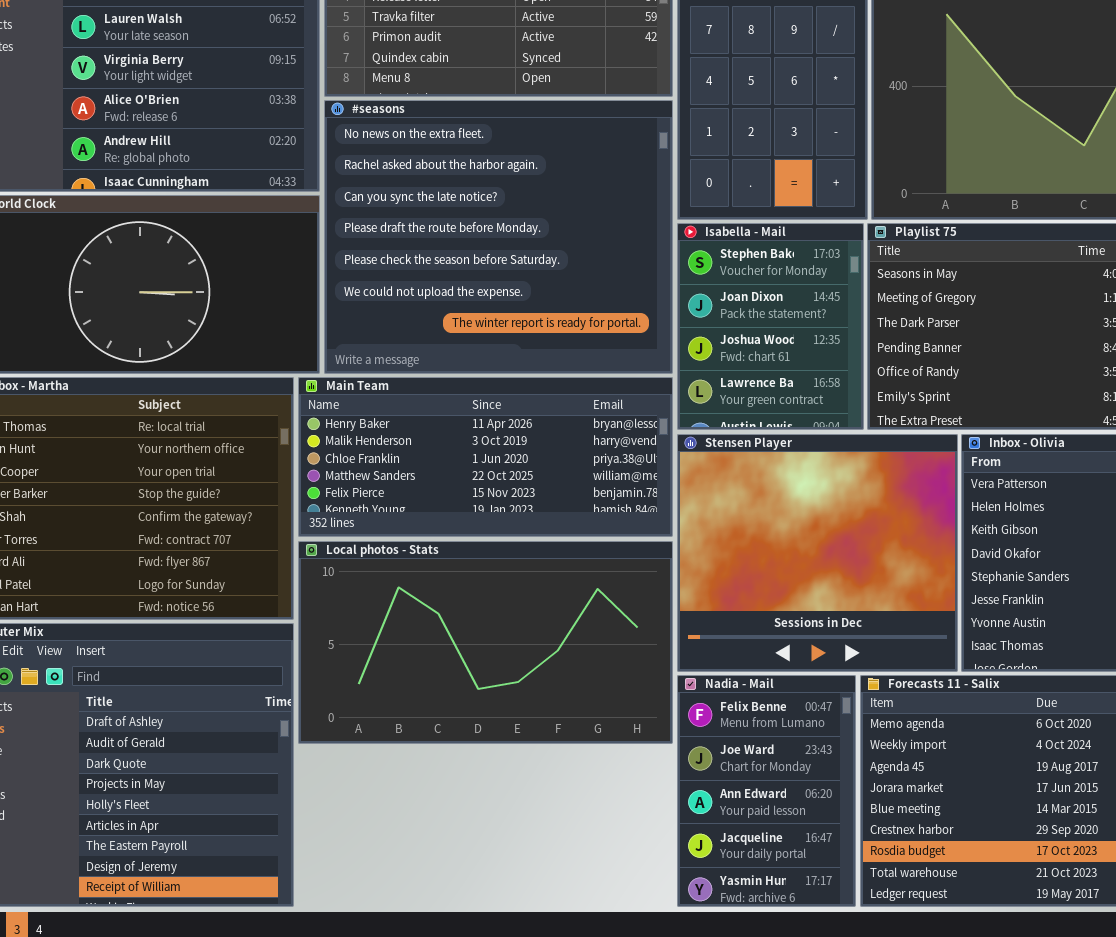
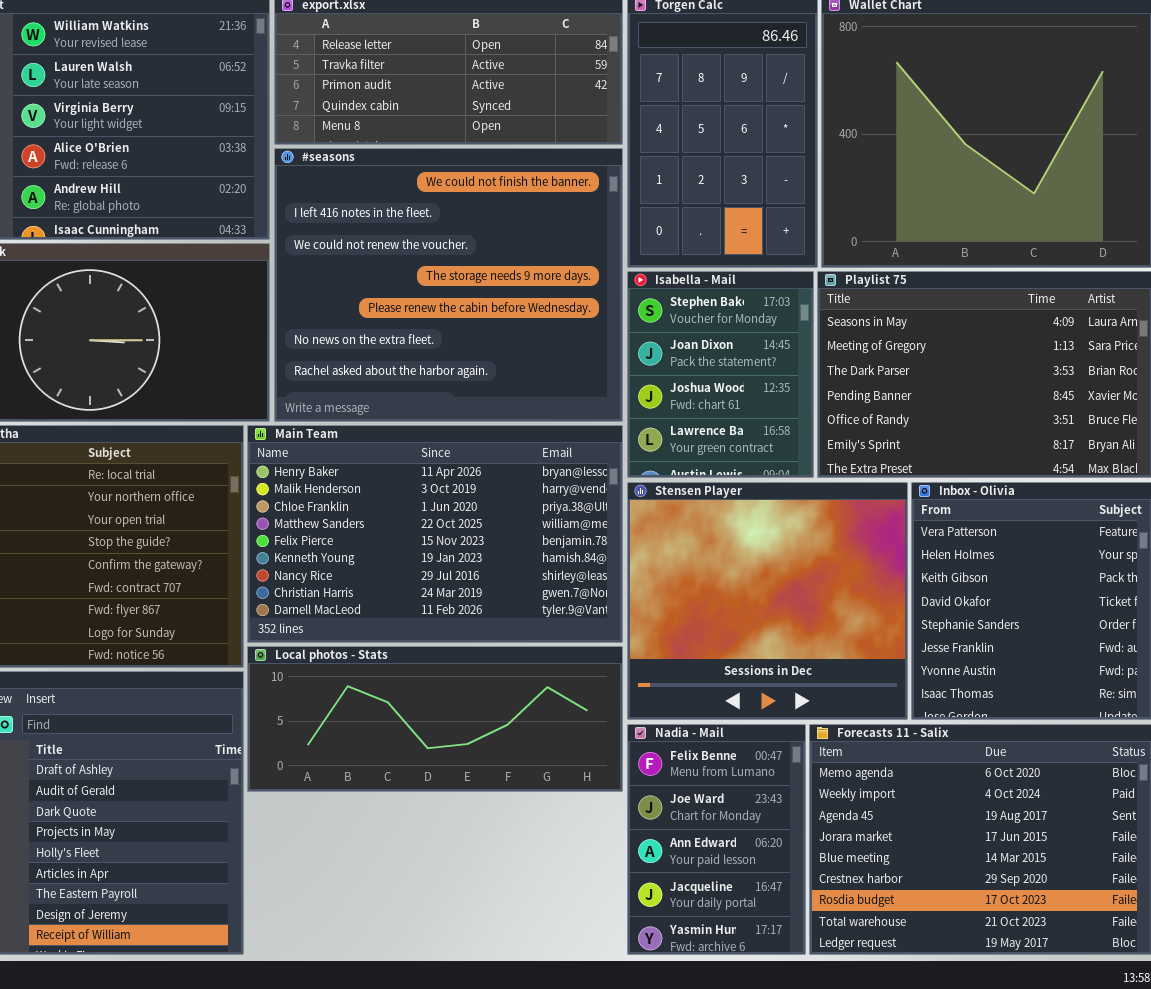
#seasons: [324,100,673,374] -> [274,148,623,422], scrolled up 5 rows
Main Team: [298,377,673,537] -> [247,425,623,643], resized
Local photos - Stats: [298,541,673,744] -> [247,646,623,792], resized

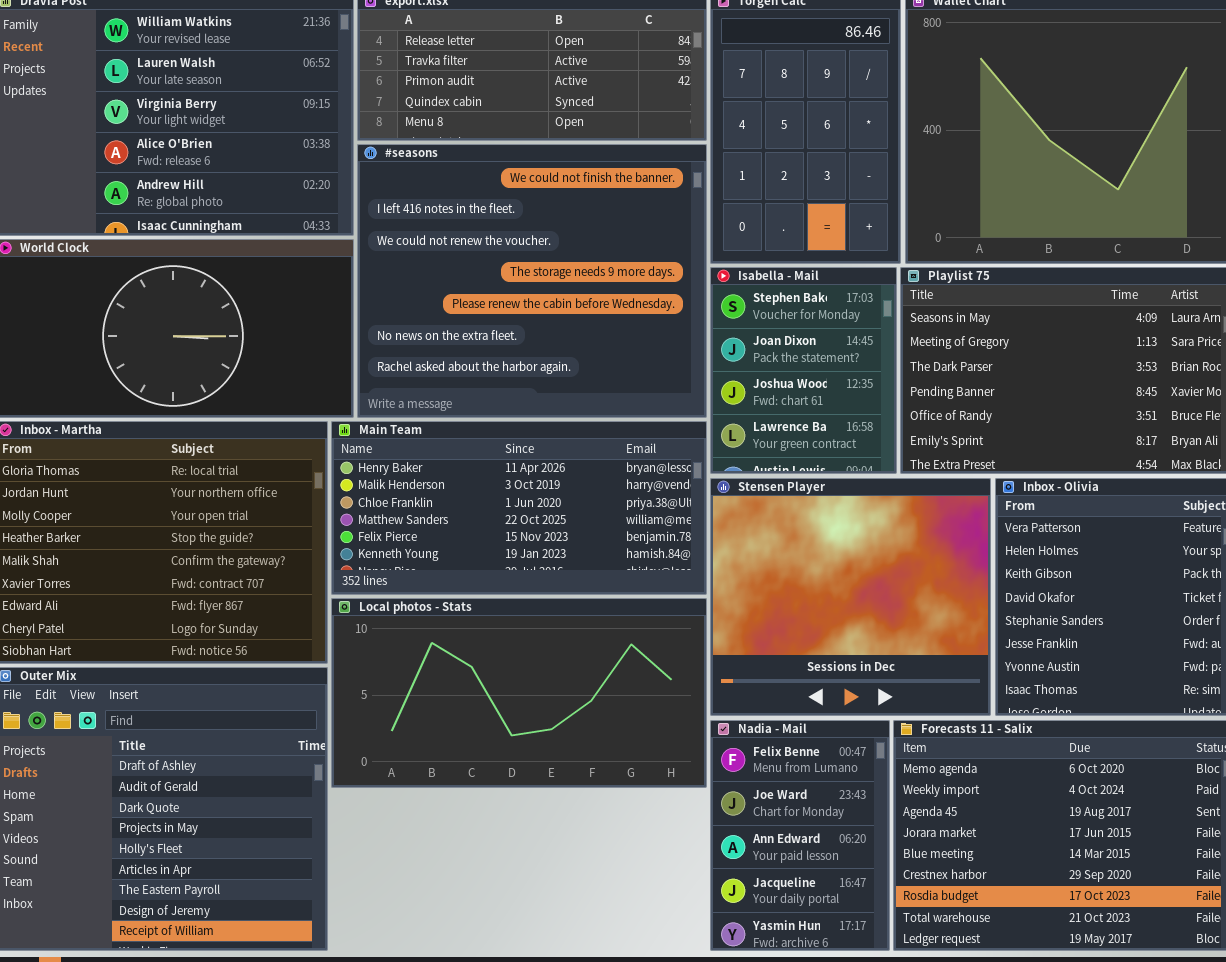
Main Team: [247,425,623,643] -> [331,421,707,595], resized
Local photos - Stats: [247,646,623,792] -> [331,598,707,788], resized

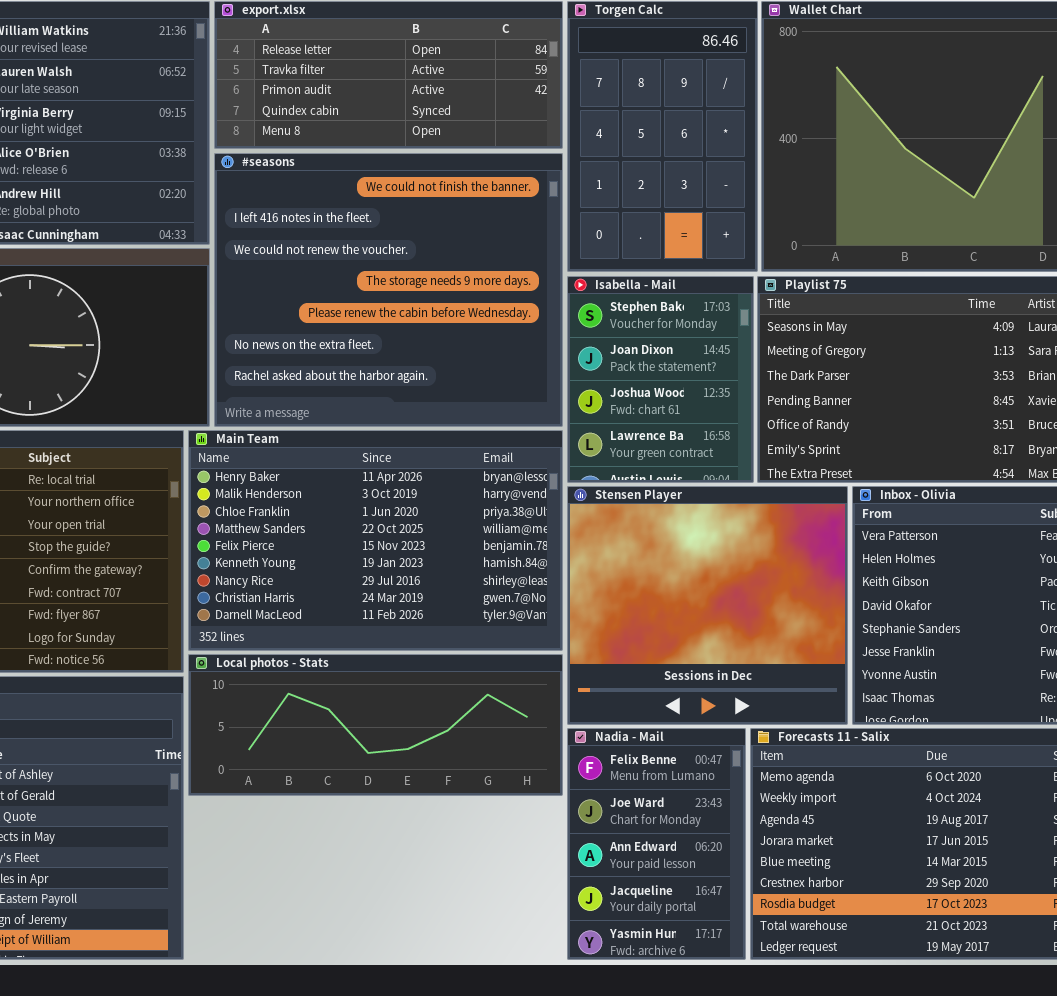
Main Team: [331,421,707,595] -> [188,430,563,651], resized
Local photos - Stats: [331,598,707,788] -> [188,654,563,796], resized

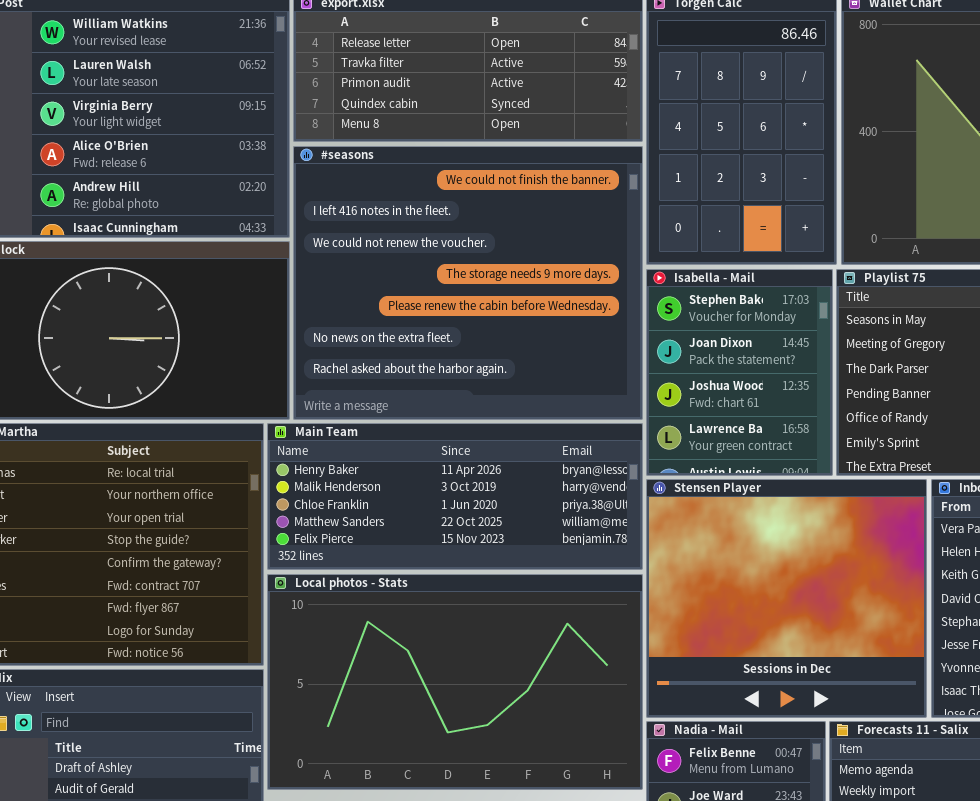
Main Team: [188,430,563,651] -> [267,423,643,570], resized
Local photos - Stats: [188,654,563,796] -> [267,574,643,790], resized

